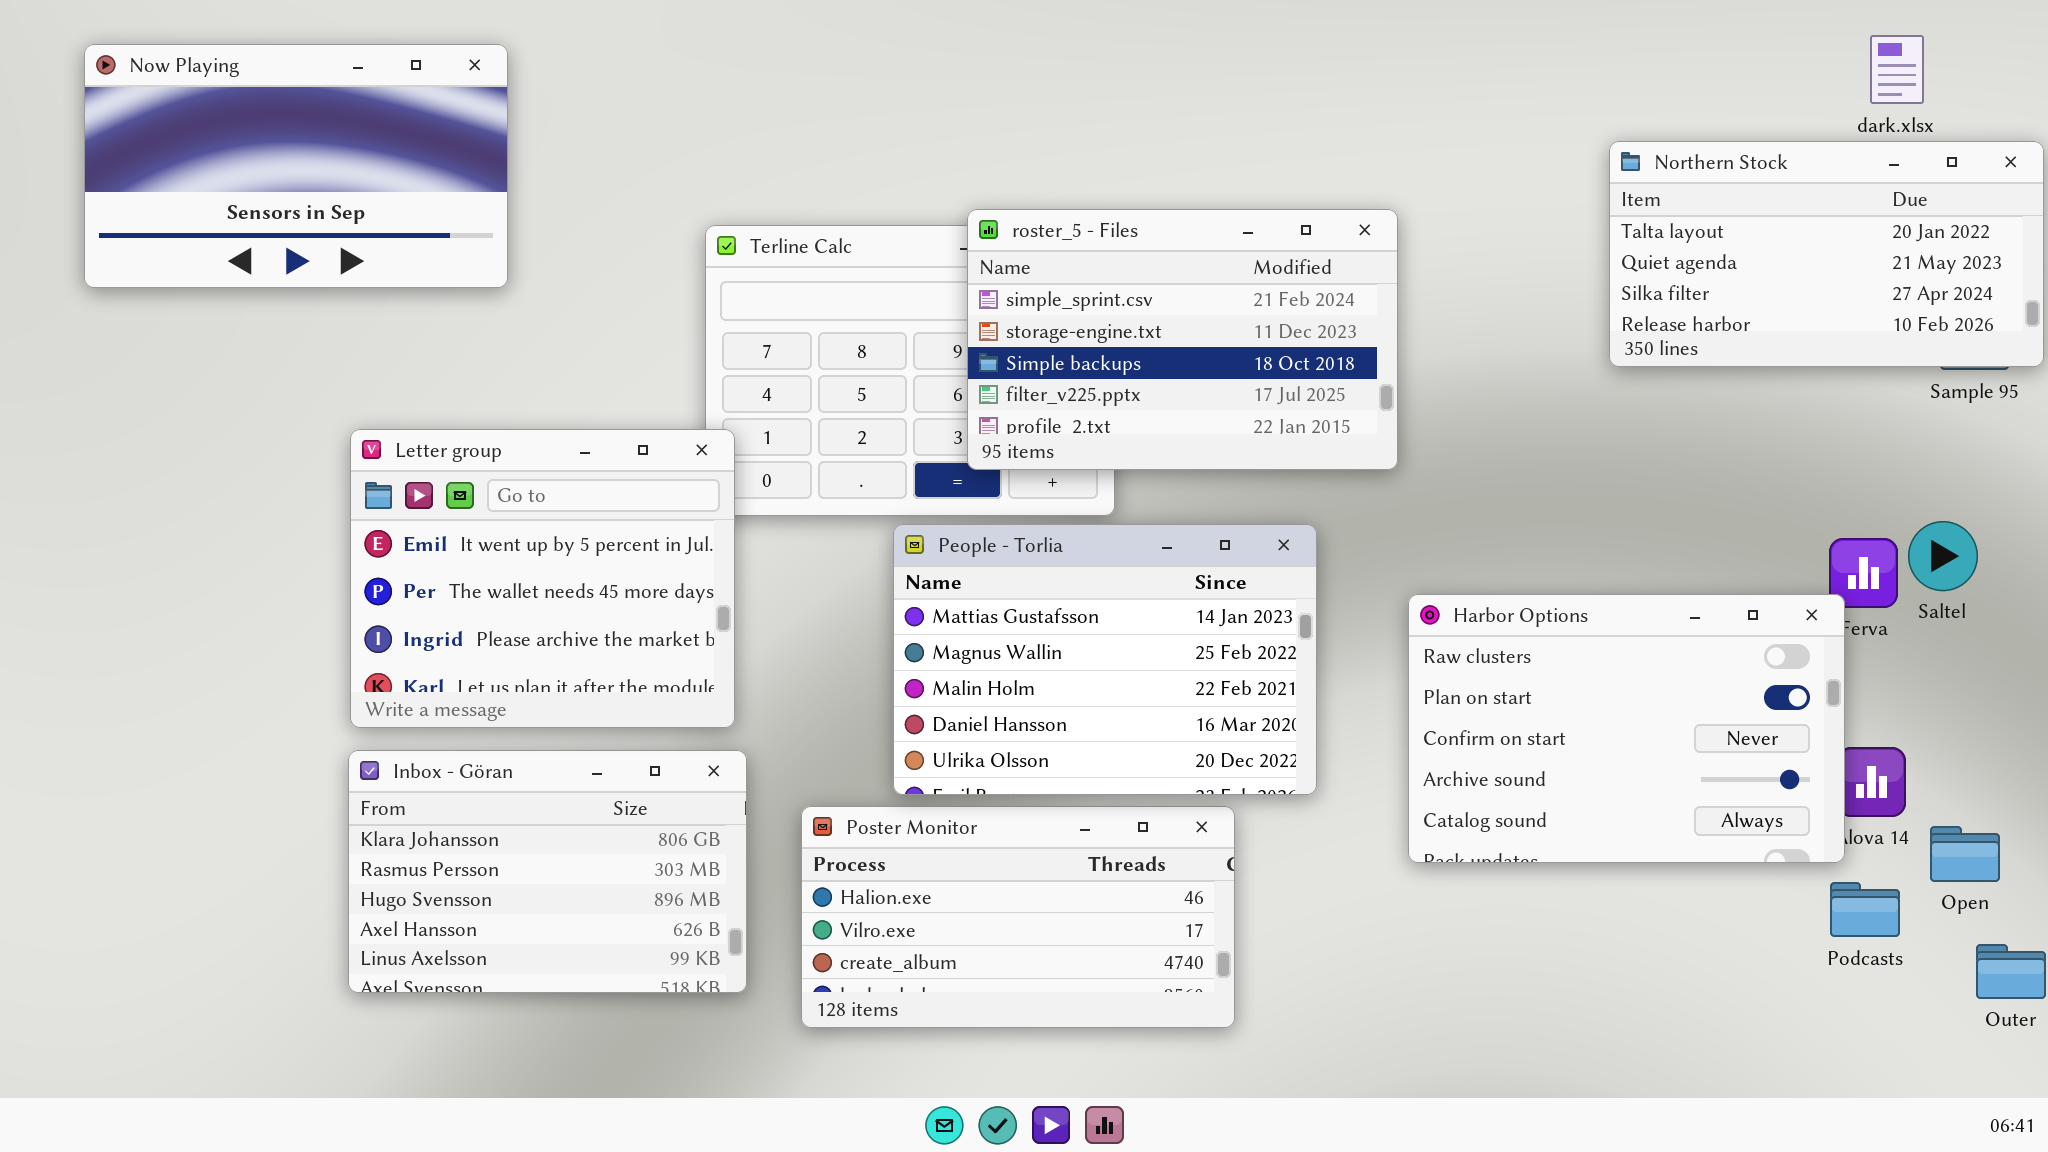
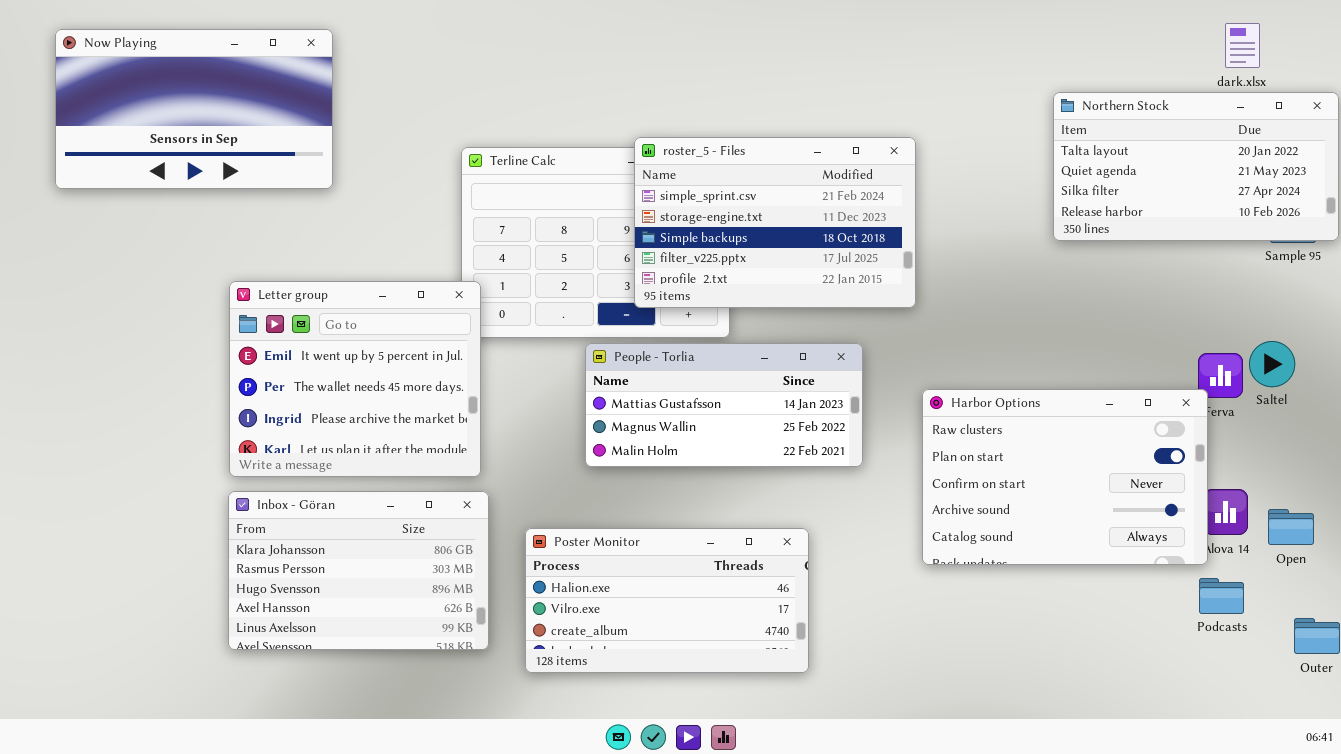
People - Torlia: [893,524,1317,795] -> [585,343,863,467], resized
Open: [1930,826,2000,882] -> [1268,509,1314,545], moved

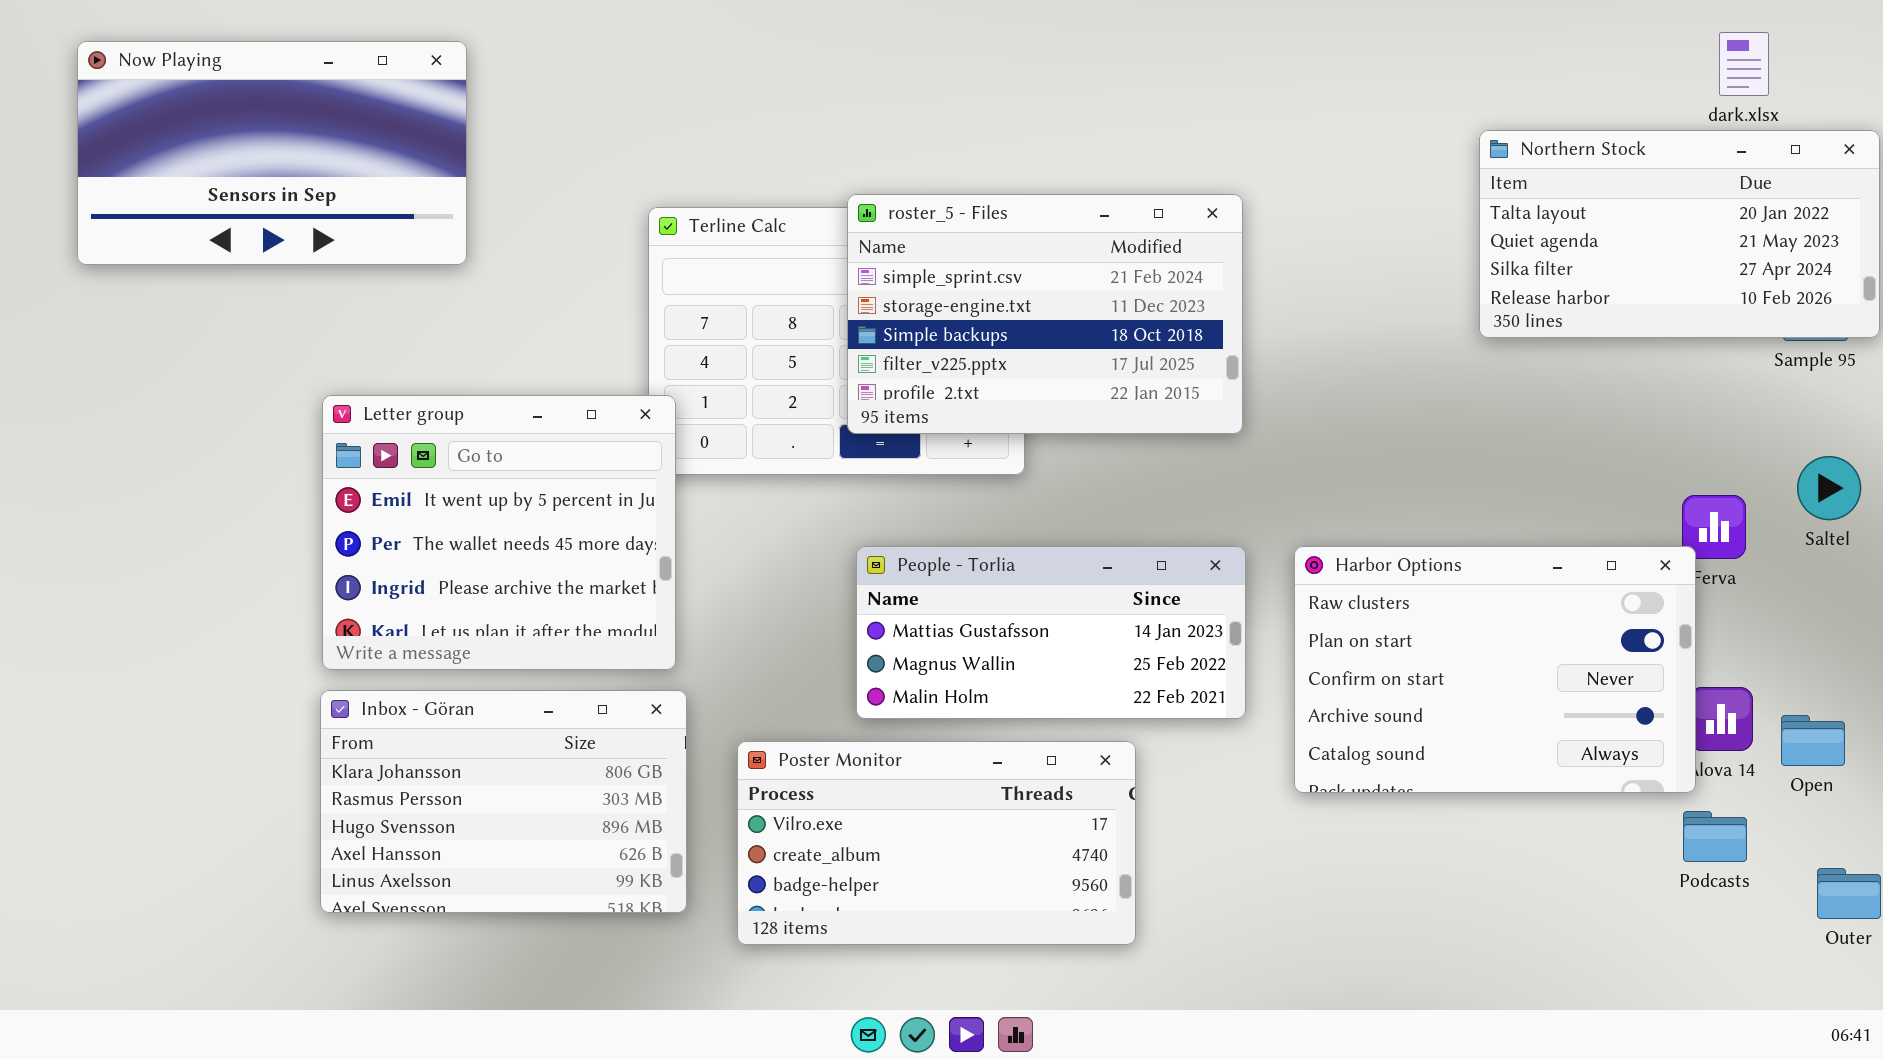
roster_5 - Files: [634,137,916,308] -> [847,194,1243,434], moved
Saltel: [1249,341,1295,387] -> [1797,456,1861,520], moved
People - Torlia: [585,343,863,467] -> [856,546,1246,719], moved
Poster Monitor: [525,528,809,673] -> [737,741,1136,945], scrolled down 1 row

